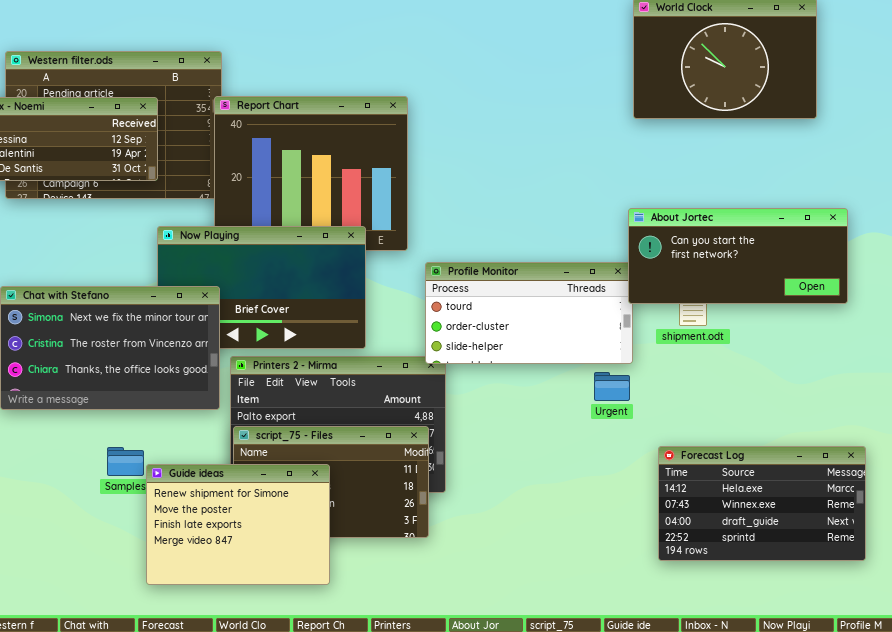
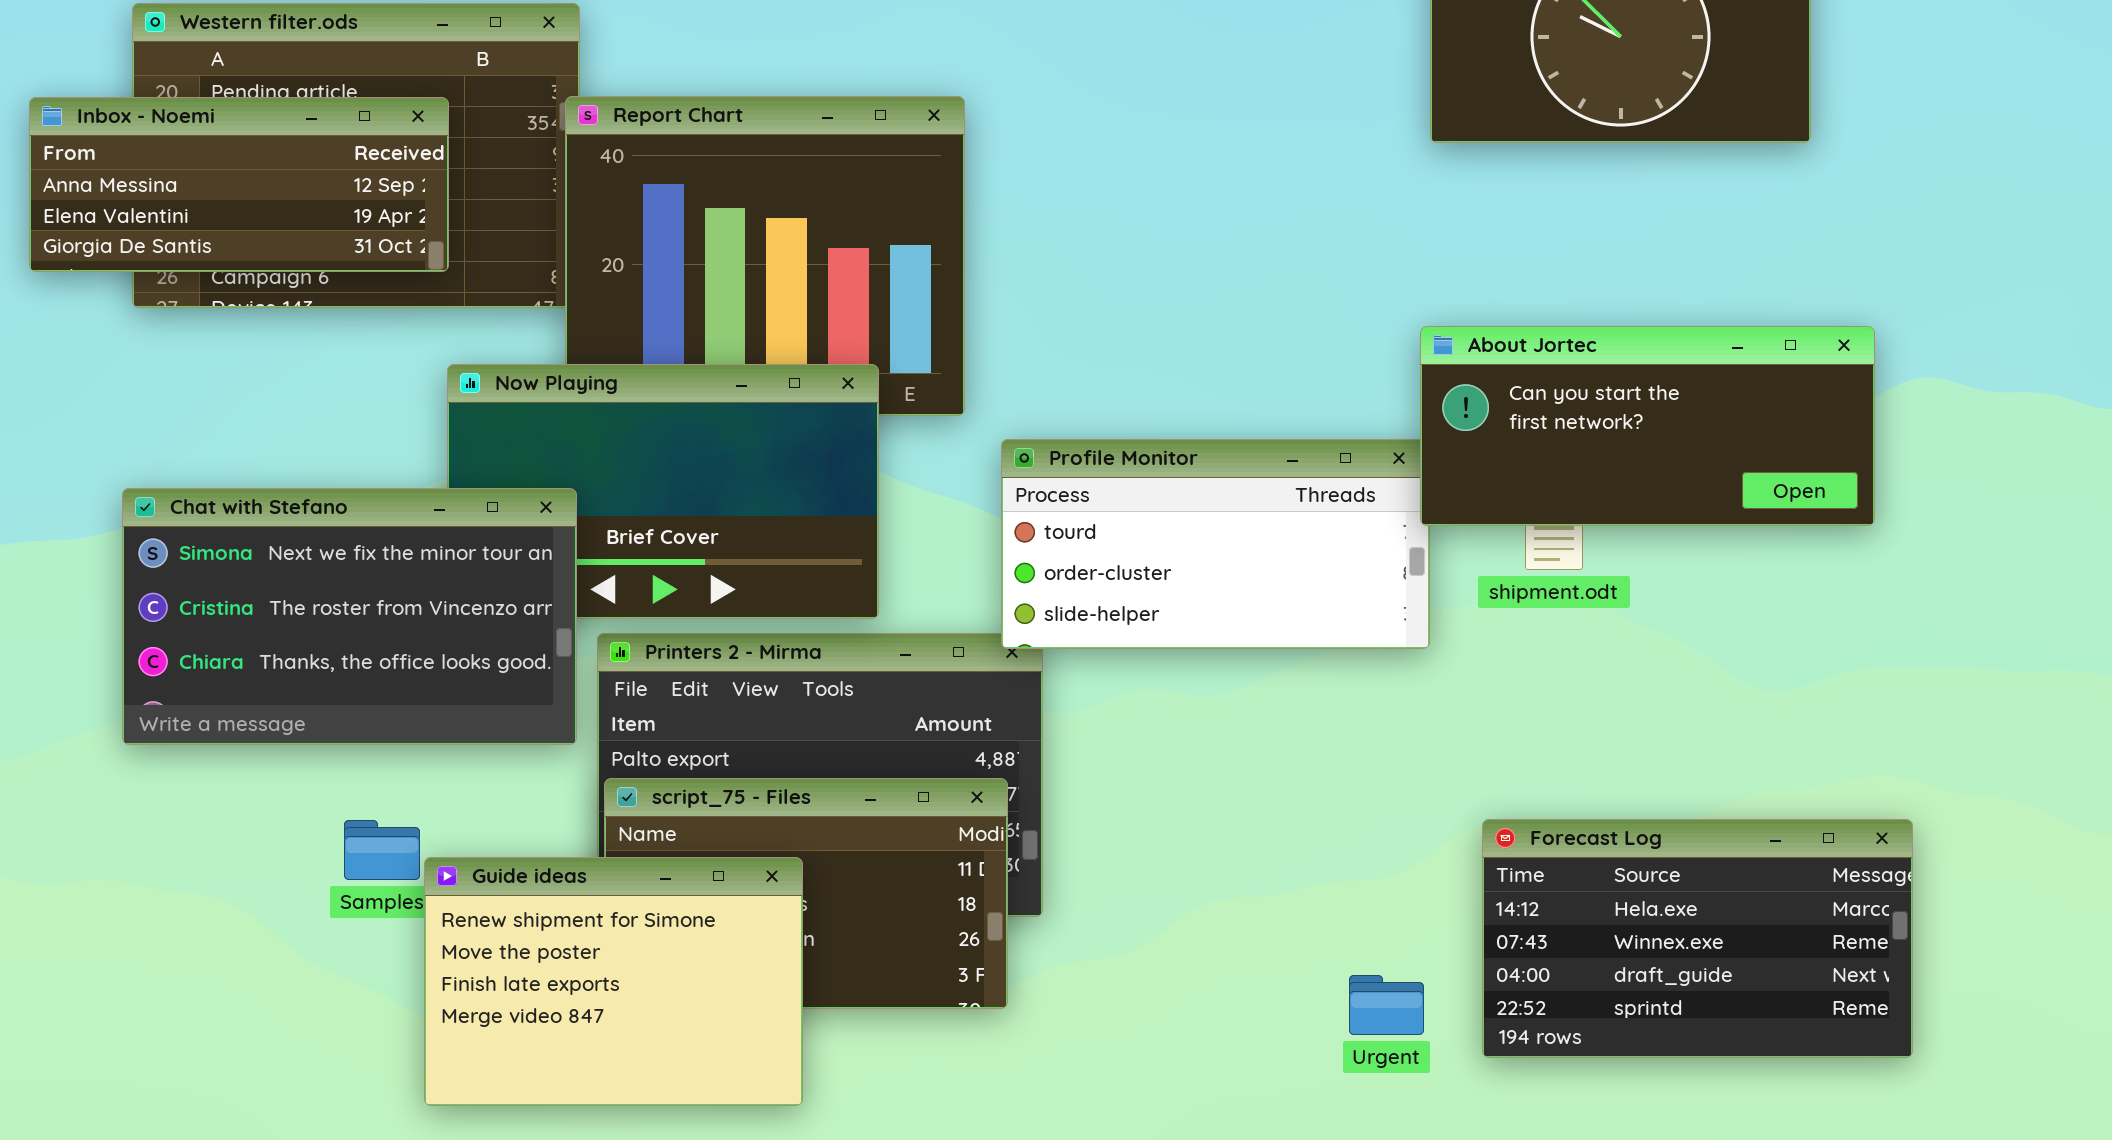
Urgent: [594,372,630,401] -> [1349,975,1424,1035], moved

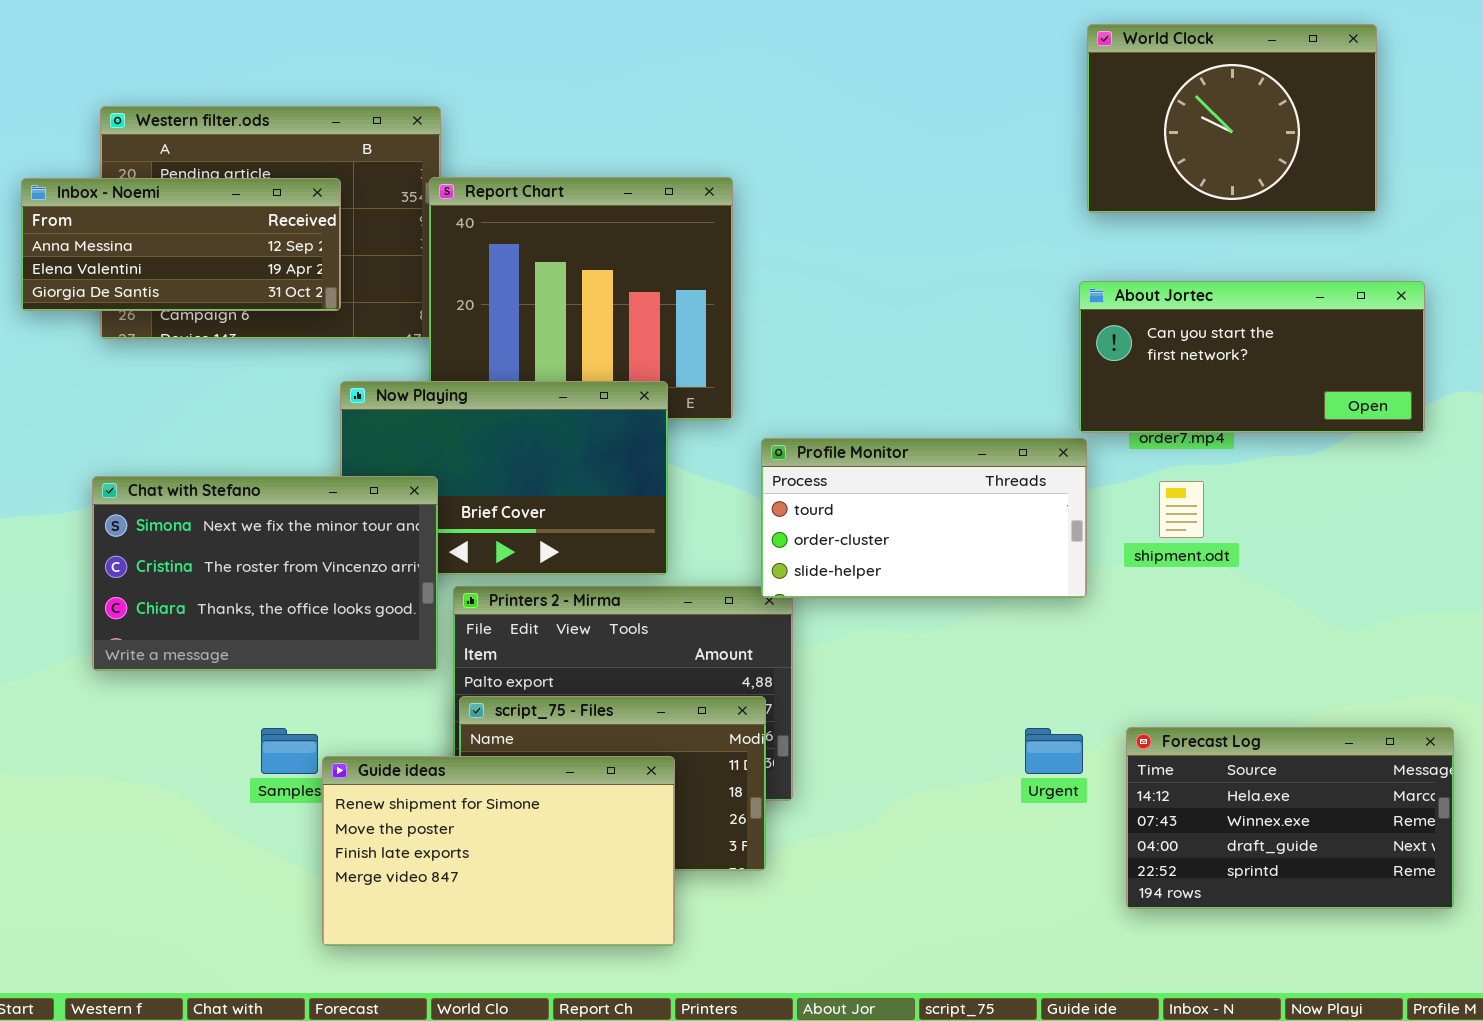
About Jortec: [1420,326,1875,526] -> [1079,281,1425,433], moved
Guide ideas: [424,857,803,1106] -> [322,756,675,946], resized
Urgent: [1349,975,1424,1035] -> [1025,728,1083,774], moved

